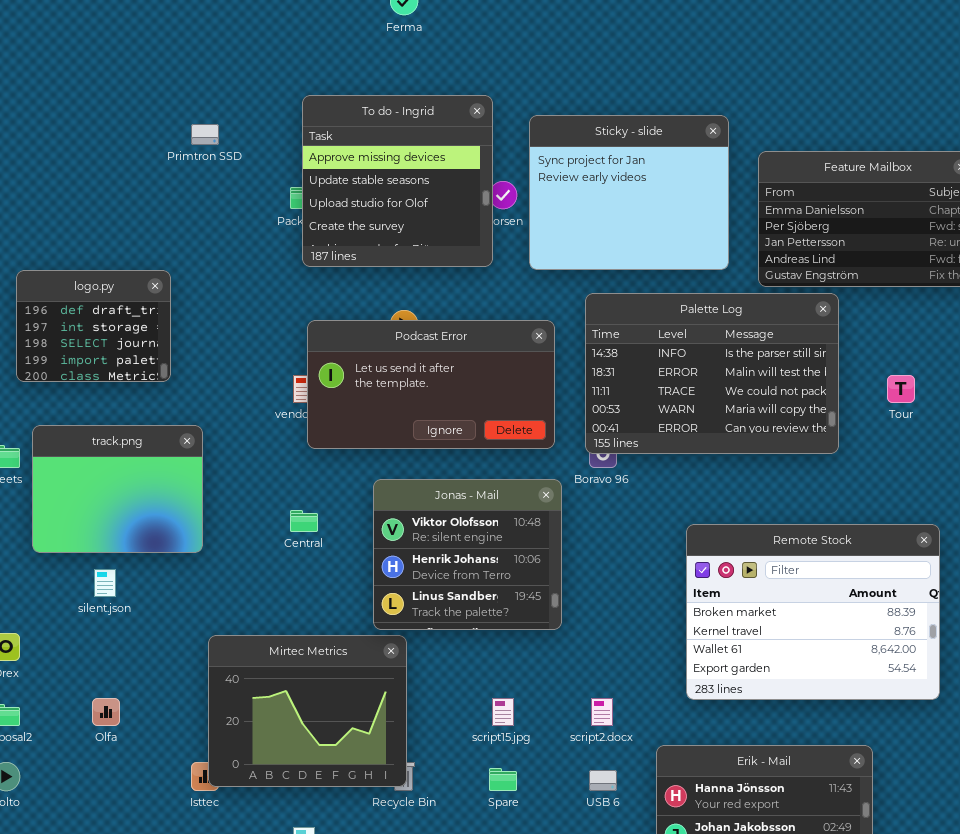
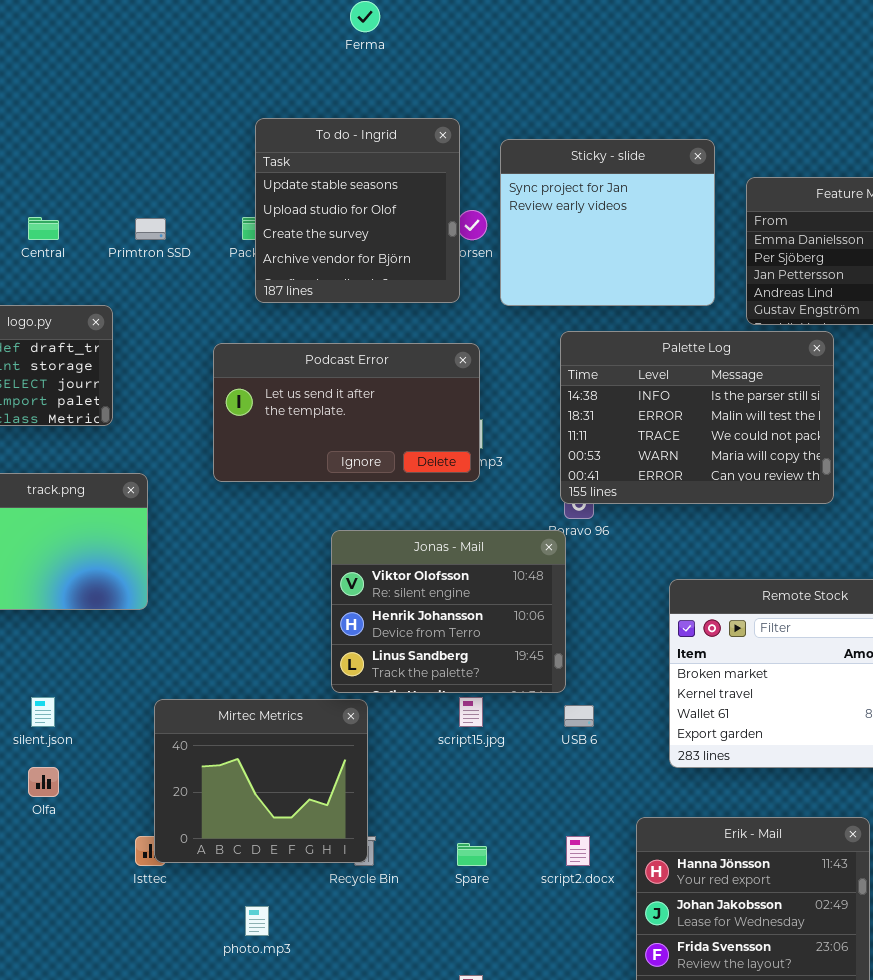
To do - Ingrid: [302,95,493,267] -> [255,118,460,303], scrolled down 1 row
Primtron SSD: [191,124,219,145] -> [135,218,166,240], moved
Podcast Error: [307,320,555,449] -> [213,343,480,482], moved
Jonas - Mail: [373,479,562,630] -> [331,530,566,693], resized
Central: [290,510,318,532] -> [28,217,59,240], moved
silent.json: [94,569,116,597] -> [31,697,55,727], moved
script15.jpg: [492,698,514,726] -> [459,697,483,727], moved
script2.docx: [591,698,613,726] -> [566,836,590,866], moved
USB 6: [589,770,617,791] -> [564,705,594,727], moved

